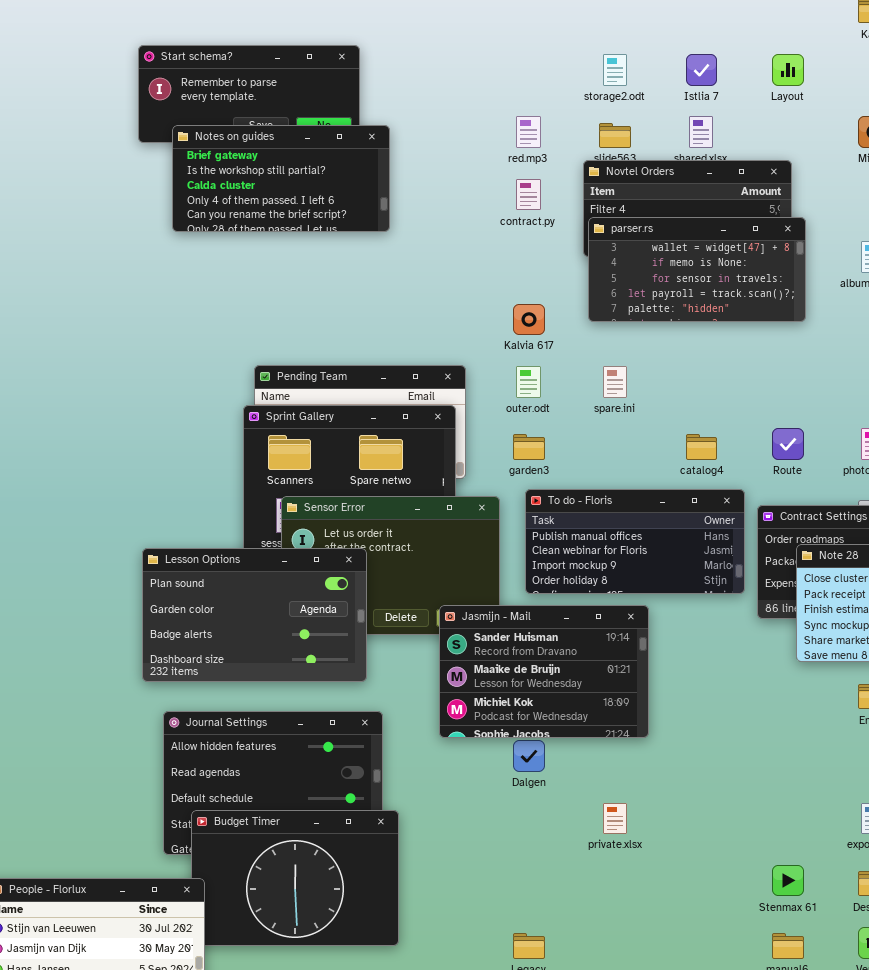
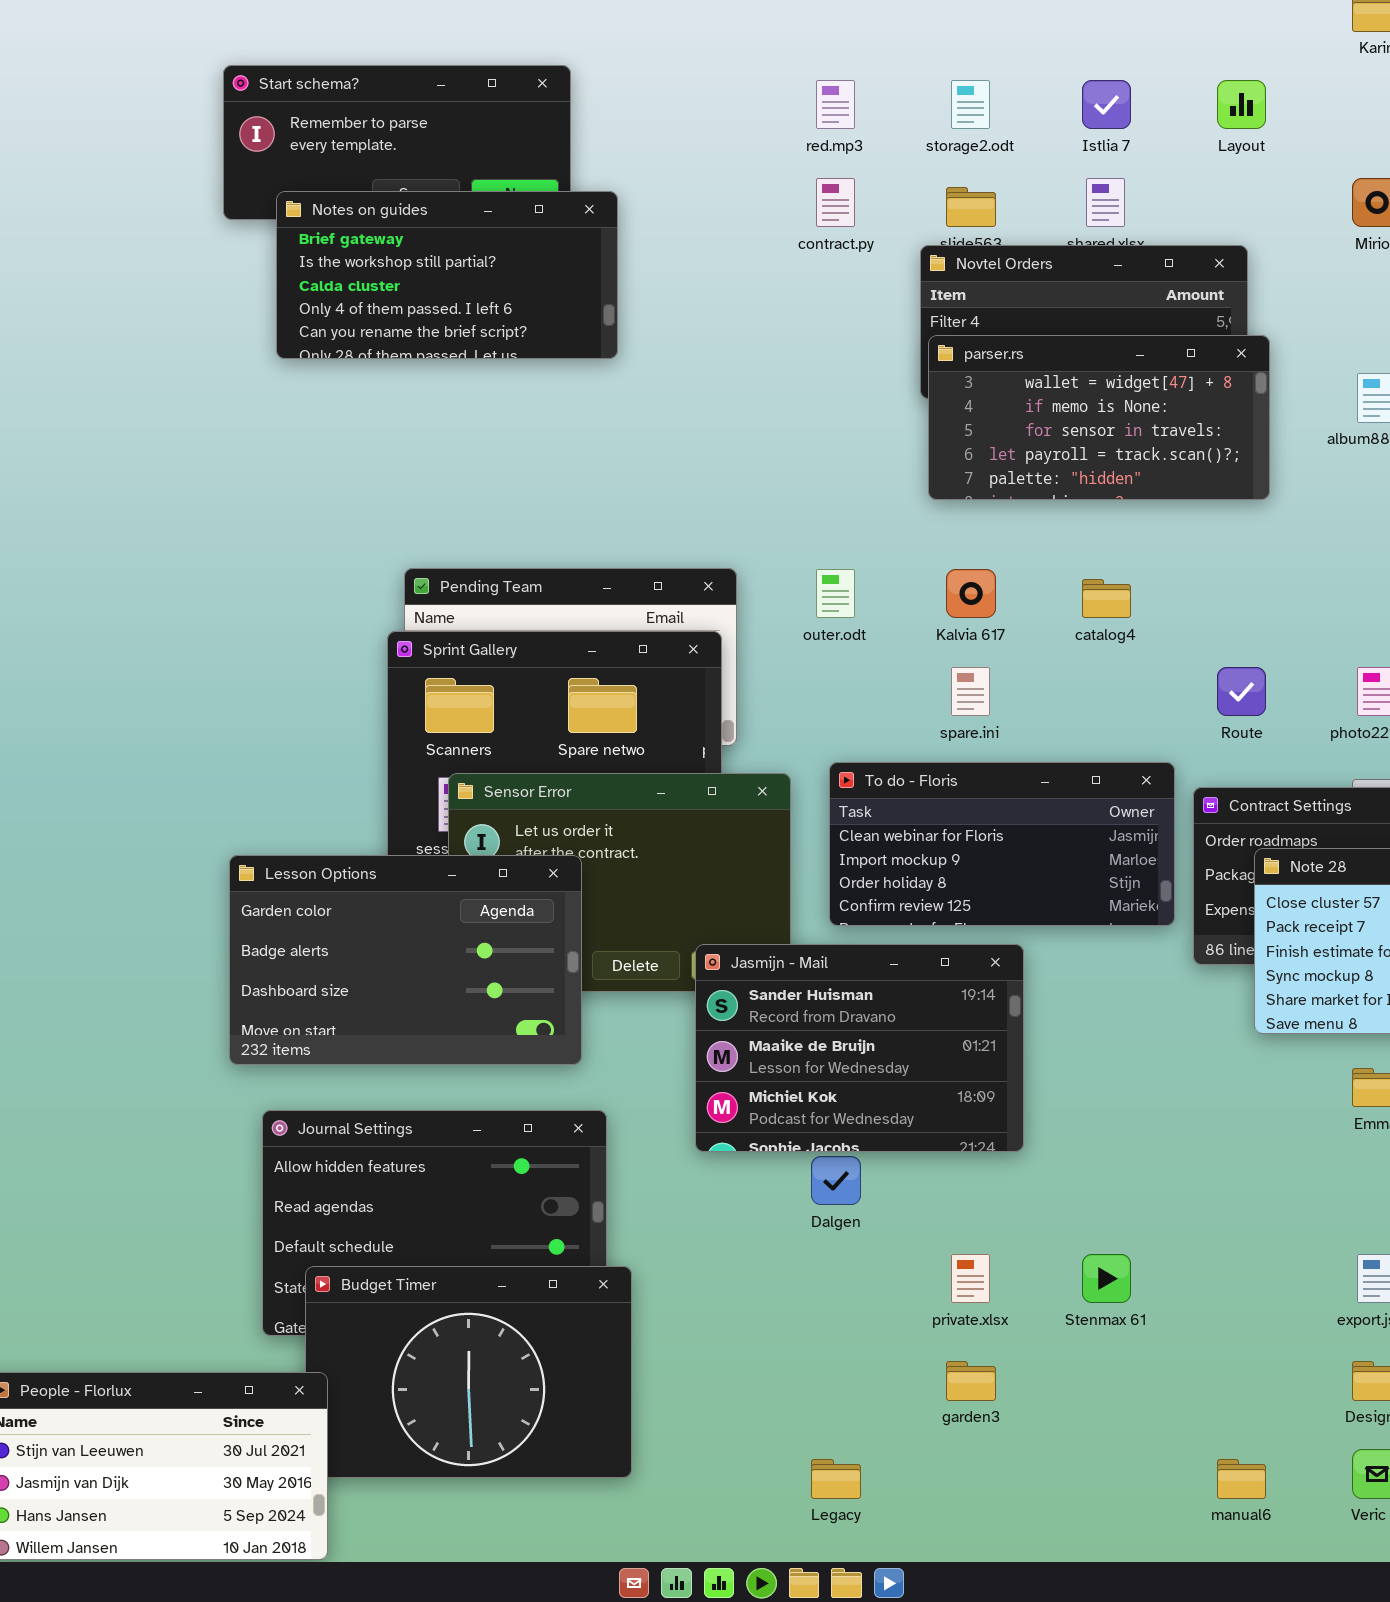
red.mp3: [516,116,541,148] -> [816,80,855,129], moved
contract.py: [516,179,541,210] -> [816,178,855,227], moved
Kalvia 617: [513,304,545,335] -> [946,569,996,618], moved
spare.ini: [603,366,627,398] -> [951,667,990,716], moved
garden3: [513,434,545,460] -> [946,1361,996,1401], moved
catalog4: [686,434,717,460] -> [1082,579,1131,618], moved
To do - Floris: [525,489,745,594] -> [829,762,1175,926], scrolled down 1 row
Lesson Options: [142,548,367,682] -> [229,855,582,1065], scrolled down 1 row
Stenmax 61: [772,865,804,896] -> [1082,1254,1131,1303], moved

